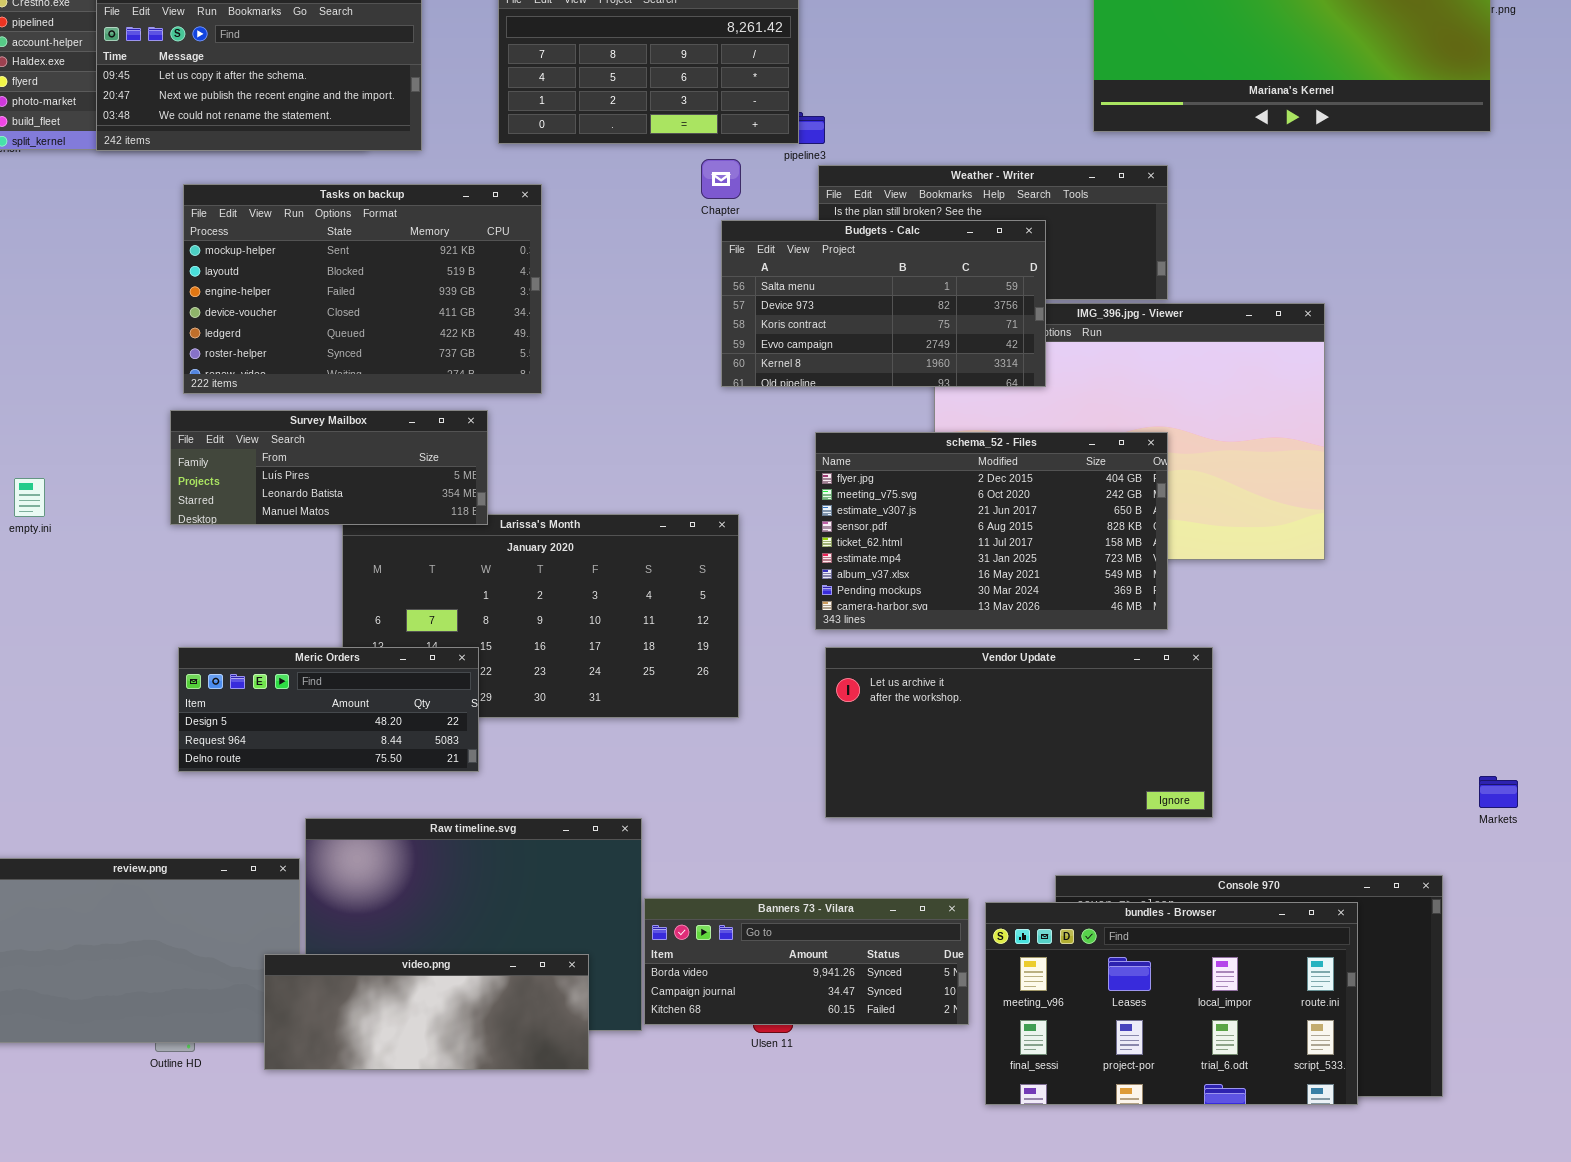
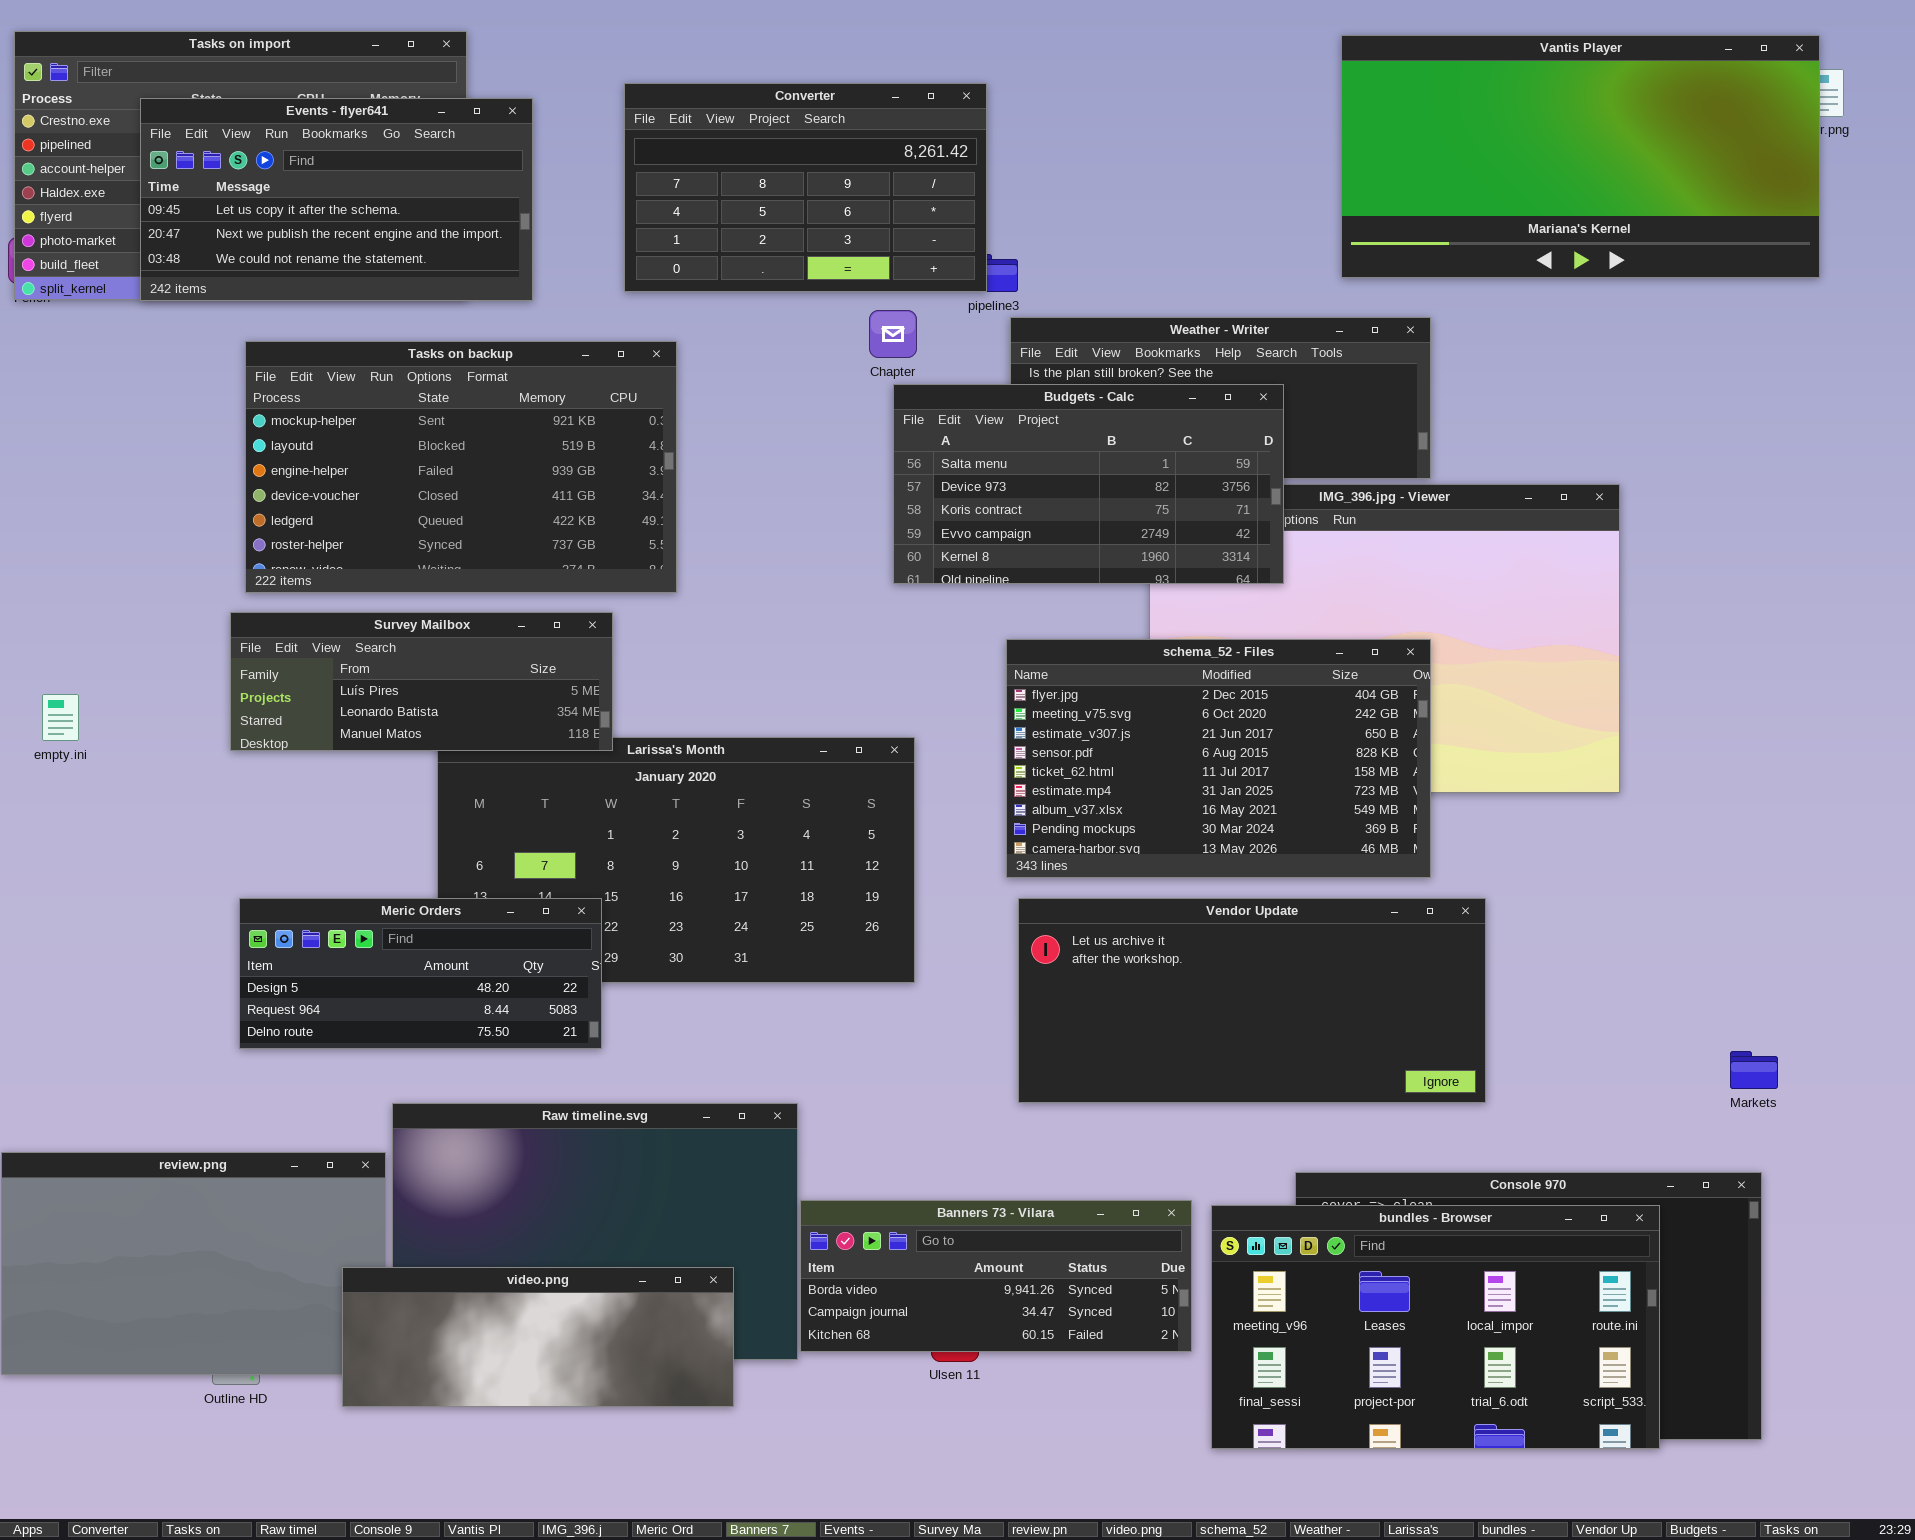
Markets: [1479,776,1518,808] -> [1730,1051,1778,1089], moved

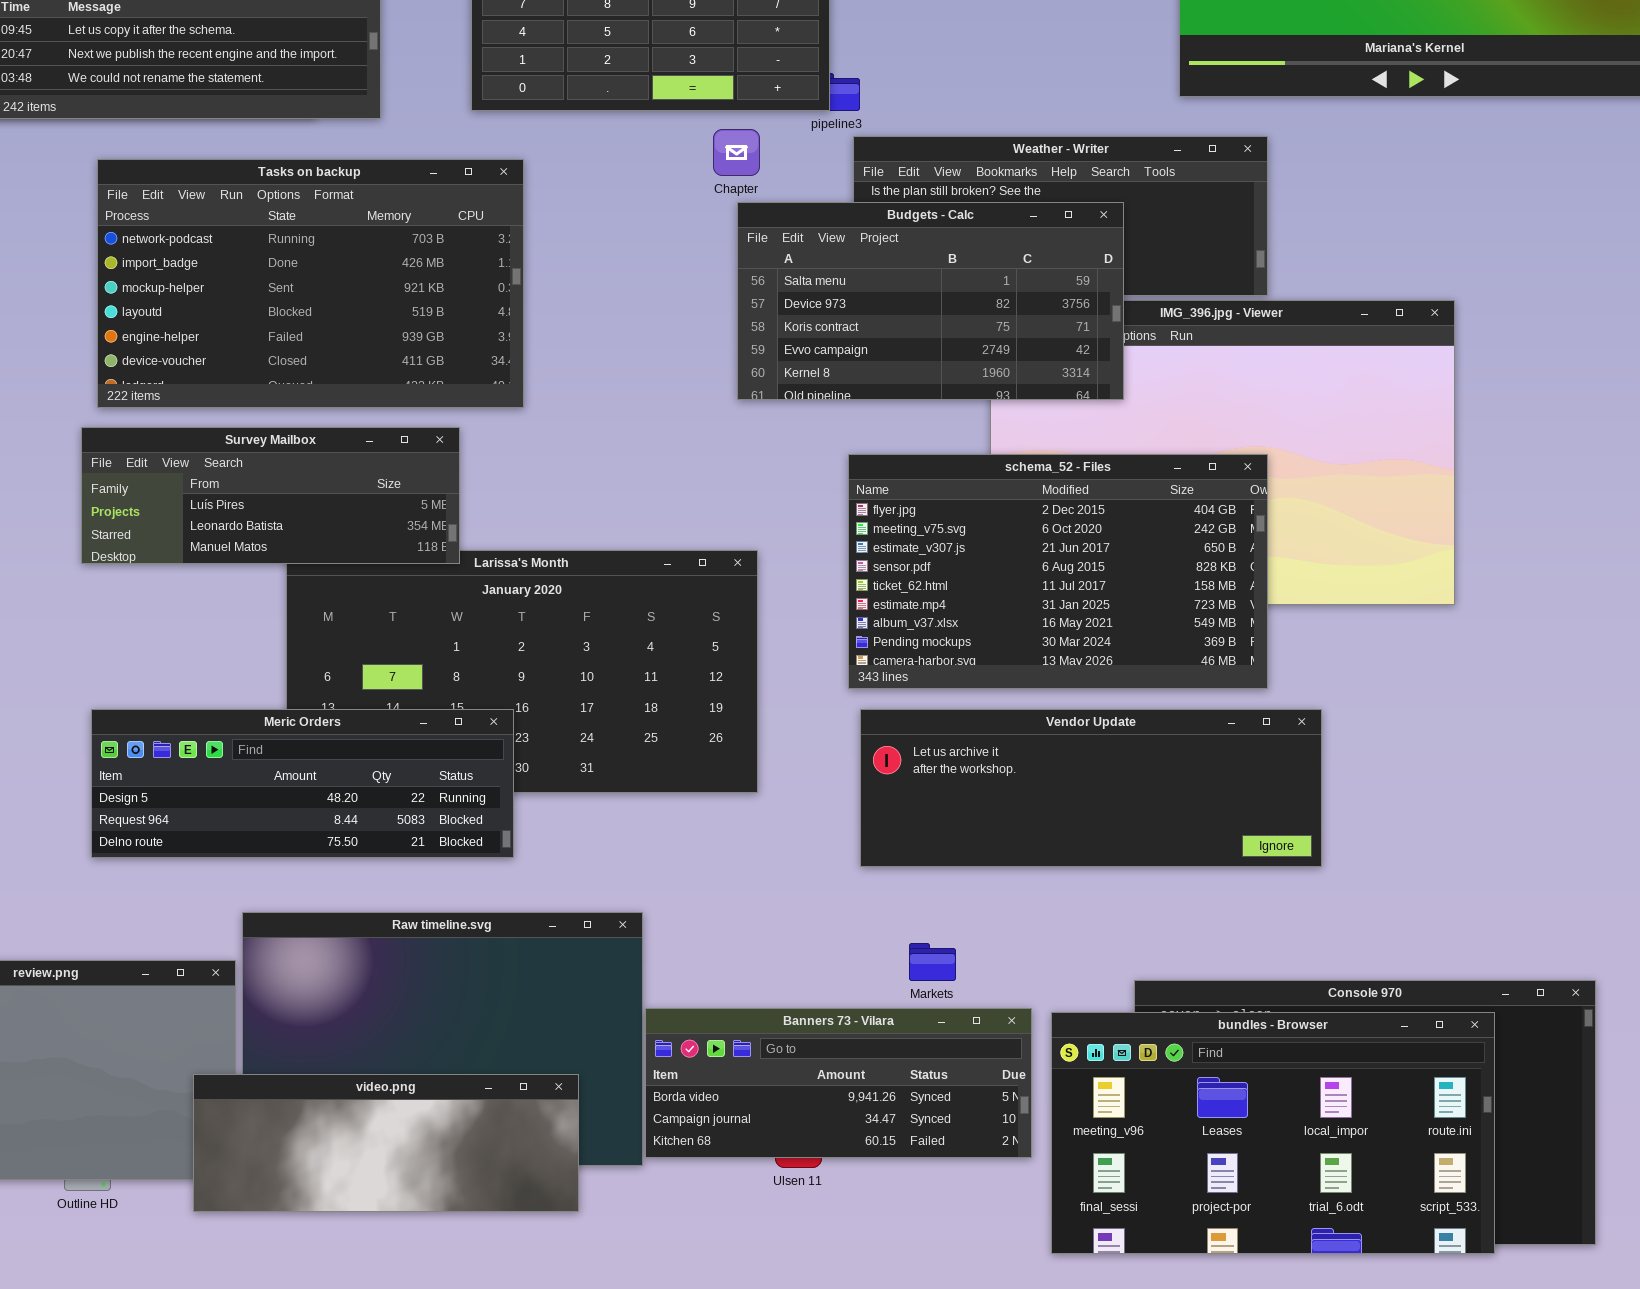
Tasks on backup: [245,341,677,593] -> [97,159,524,408], scrolled up 2 rows
Meric Orders: [239,898,602,1049] -> [91,709,514,858], resized
Vendor Update: [1018,898,1486,1103] -> [860,709,1322,867], resized
Markets: [1730,1051,1778,1089] -> [909,943,956,981], moved

